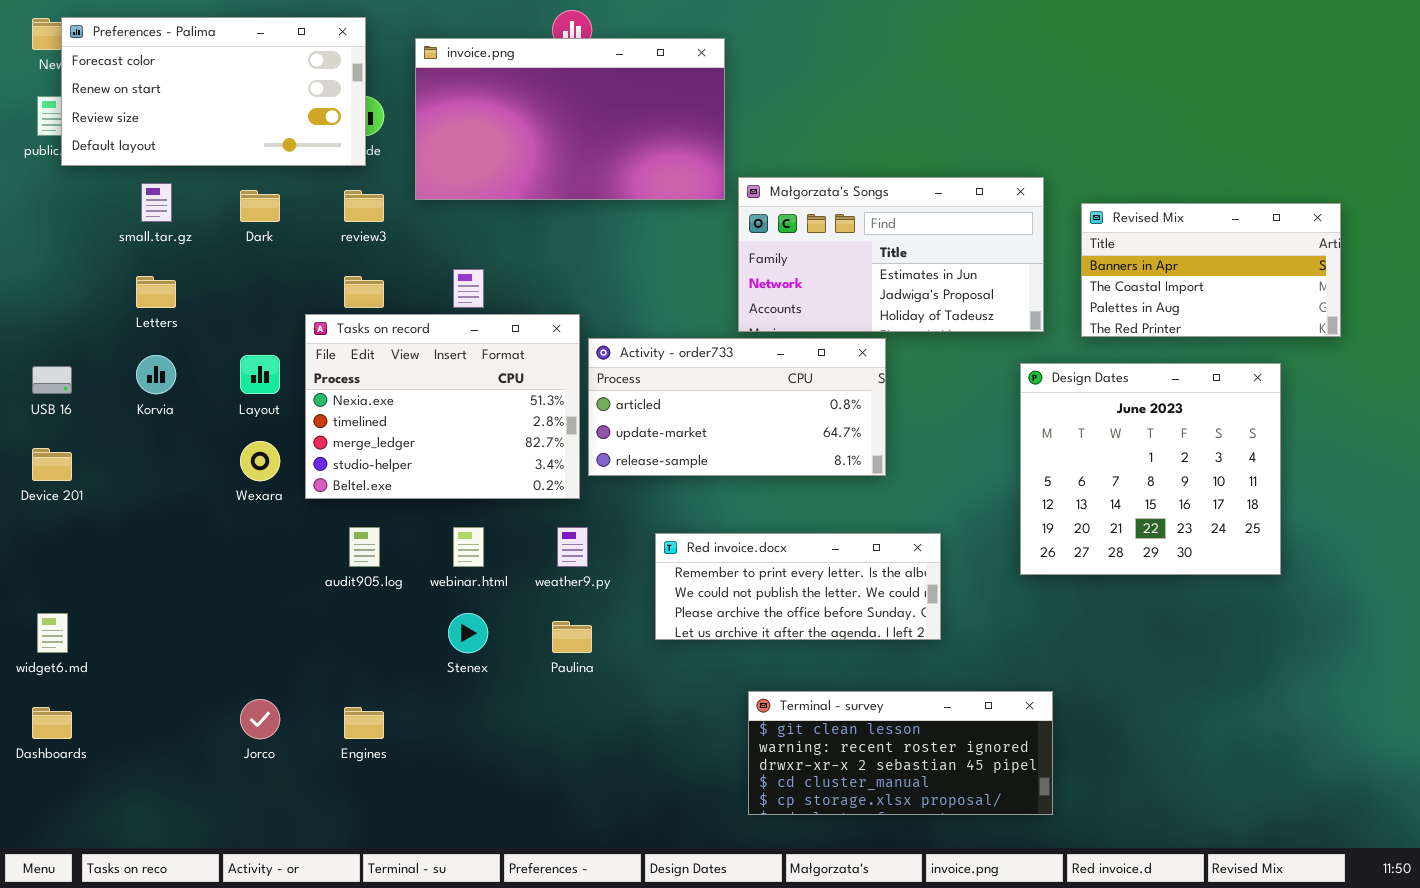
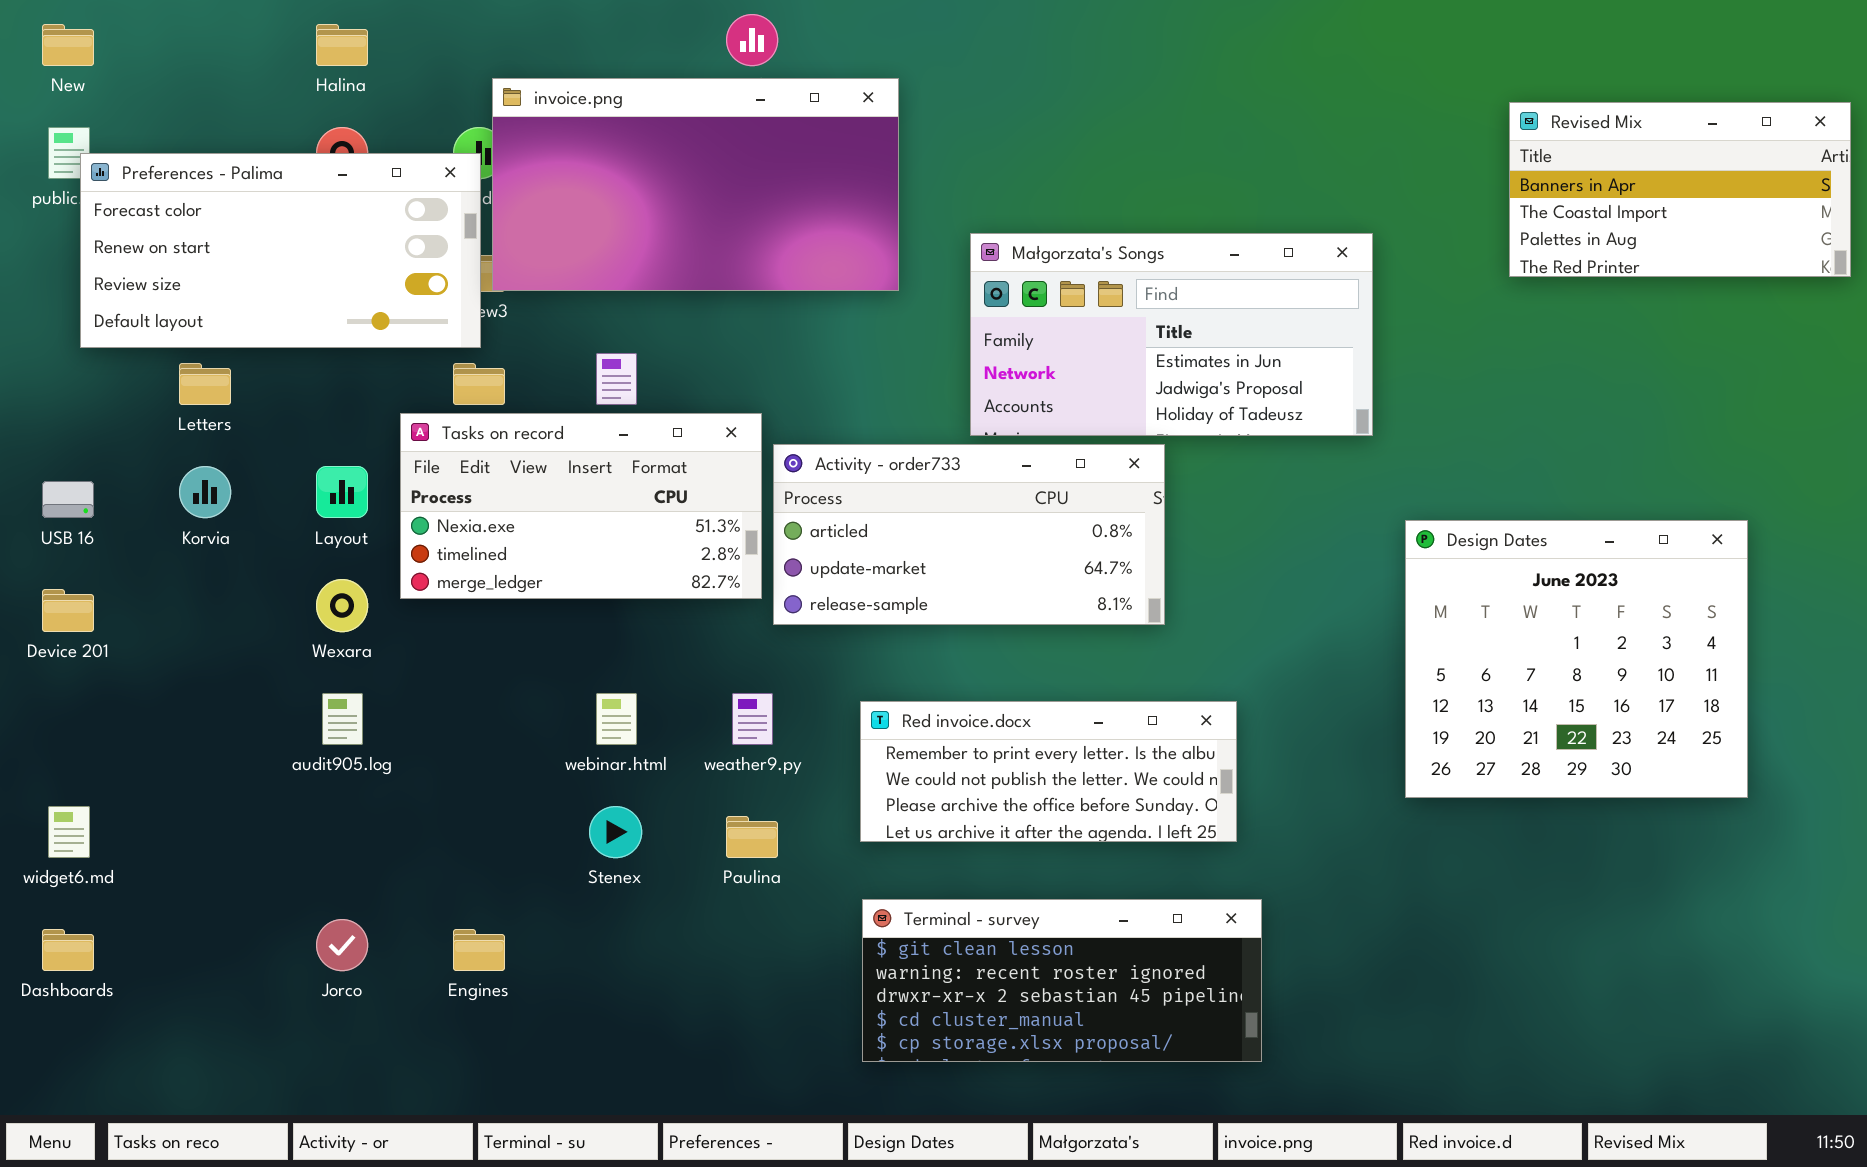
Preferences - Palima: [61,17,366,166] -> [80,153,481,348], moved
invoice.png: [415,38,725,200] -> [492,78,899,291], moved
Revised Mix: [1081,203,1341,337] -> [1509,102,1851,277], moved
Tasks on record: [305,314,580,499] -> [400,413,762,599], resized
Design Dates: [1020,363,1281,575] -> [1405,520,1748,798], moved
audit905.log: [349,527,380,567] -> [322,693,363,745], moved
Terminal - survey: [748,691,1053,815] -> [862,899,1262,1062], moved

